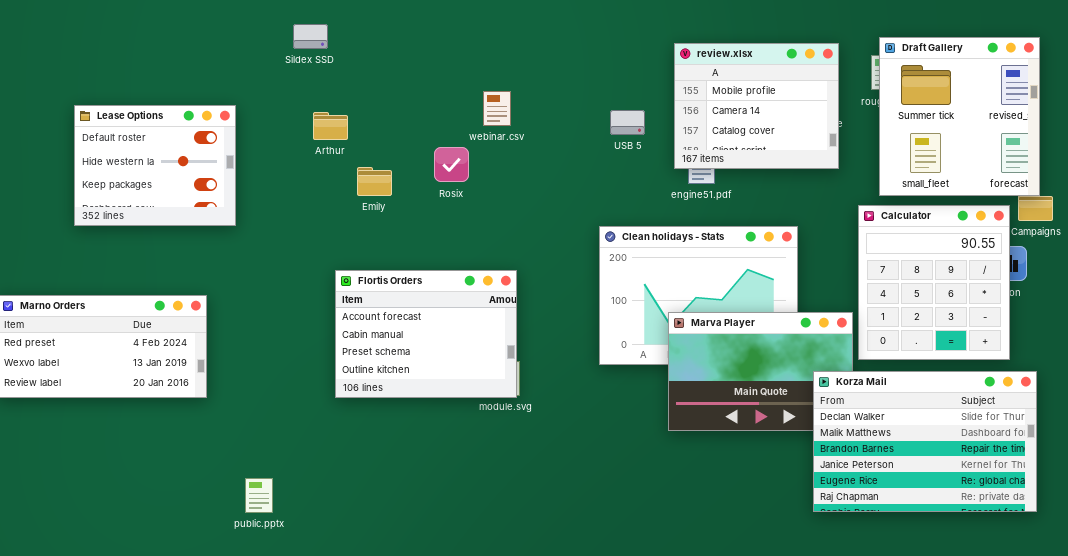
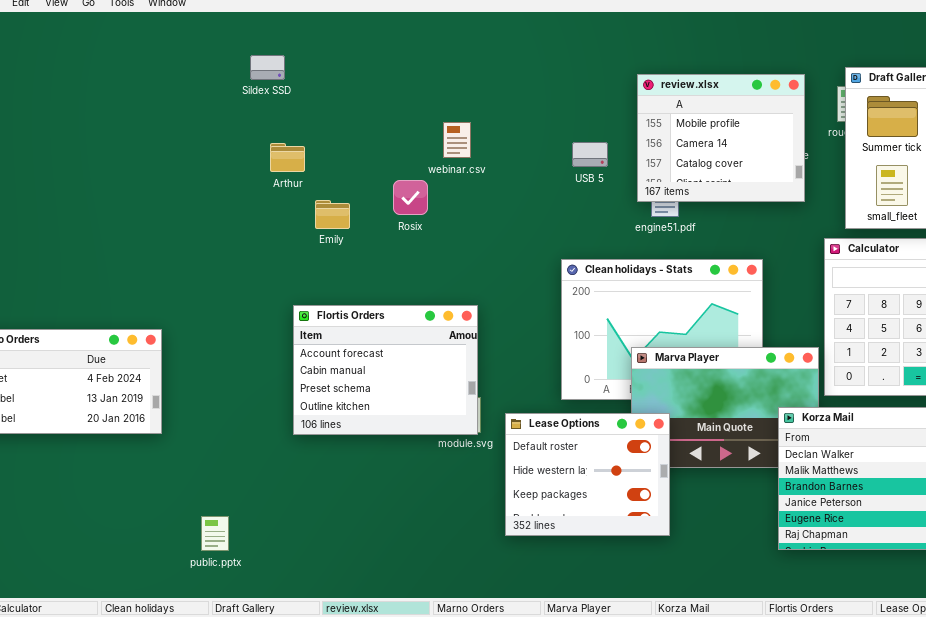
Lease Options: [74,105,236,226] -> [505,413,670,536], moved

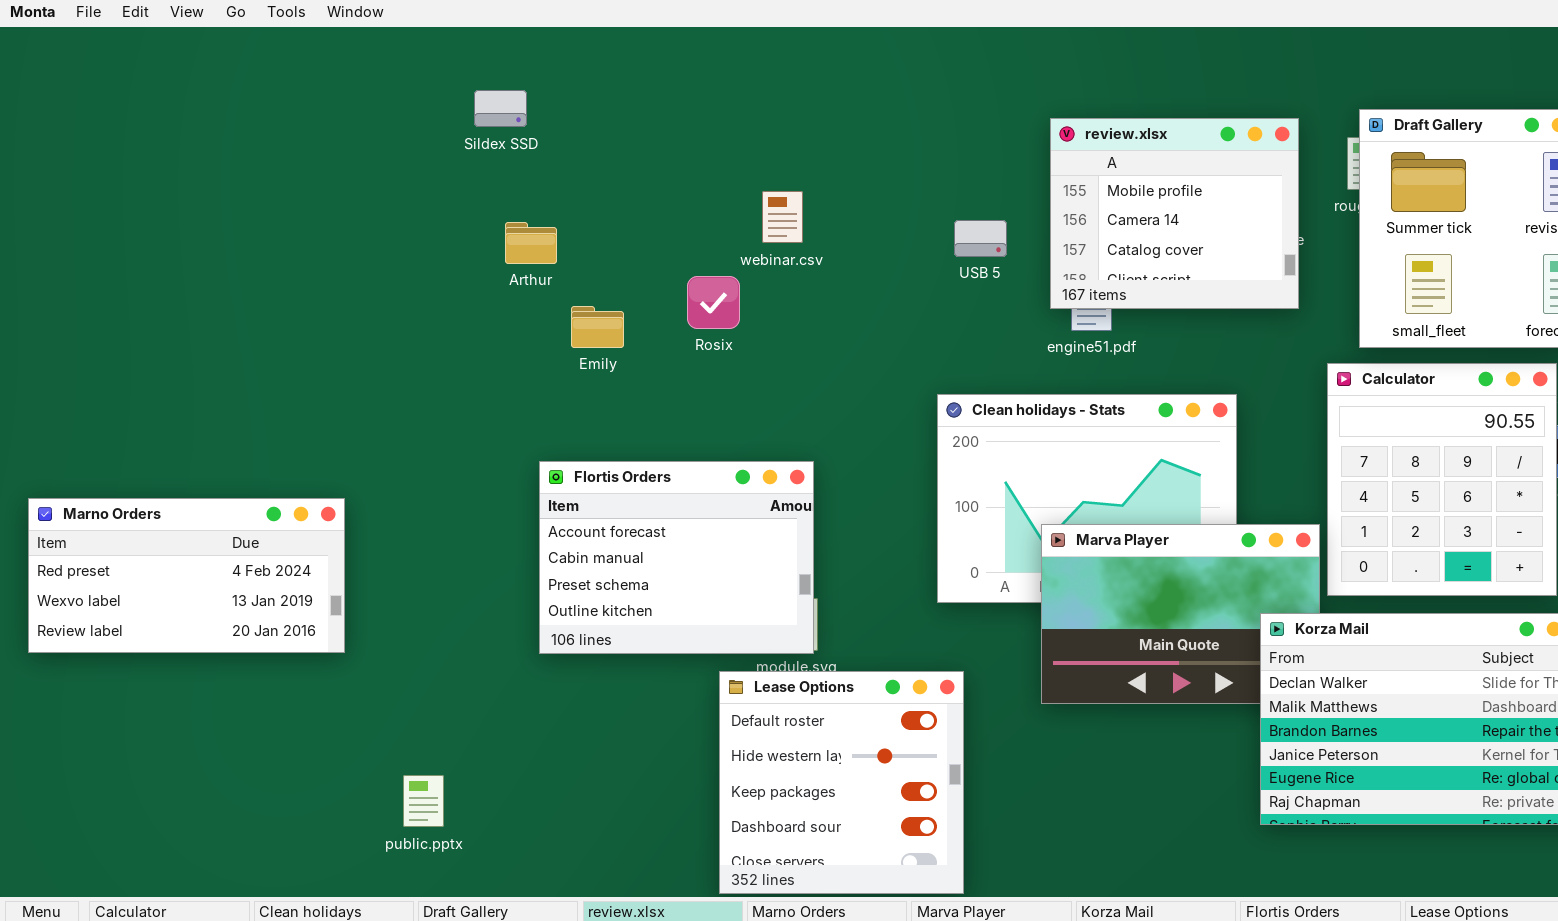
Lease Options: [505,413,670,536] -> [719,671,964,894], moved, resized

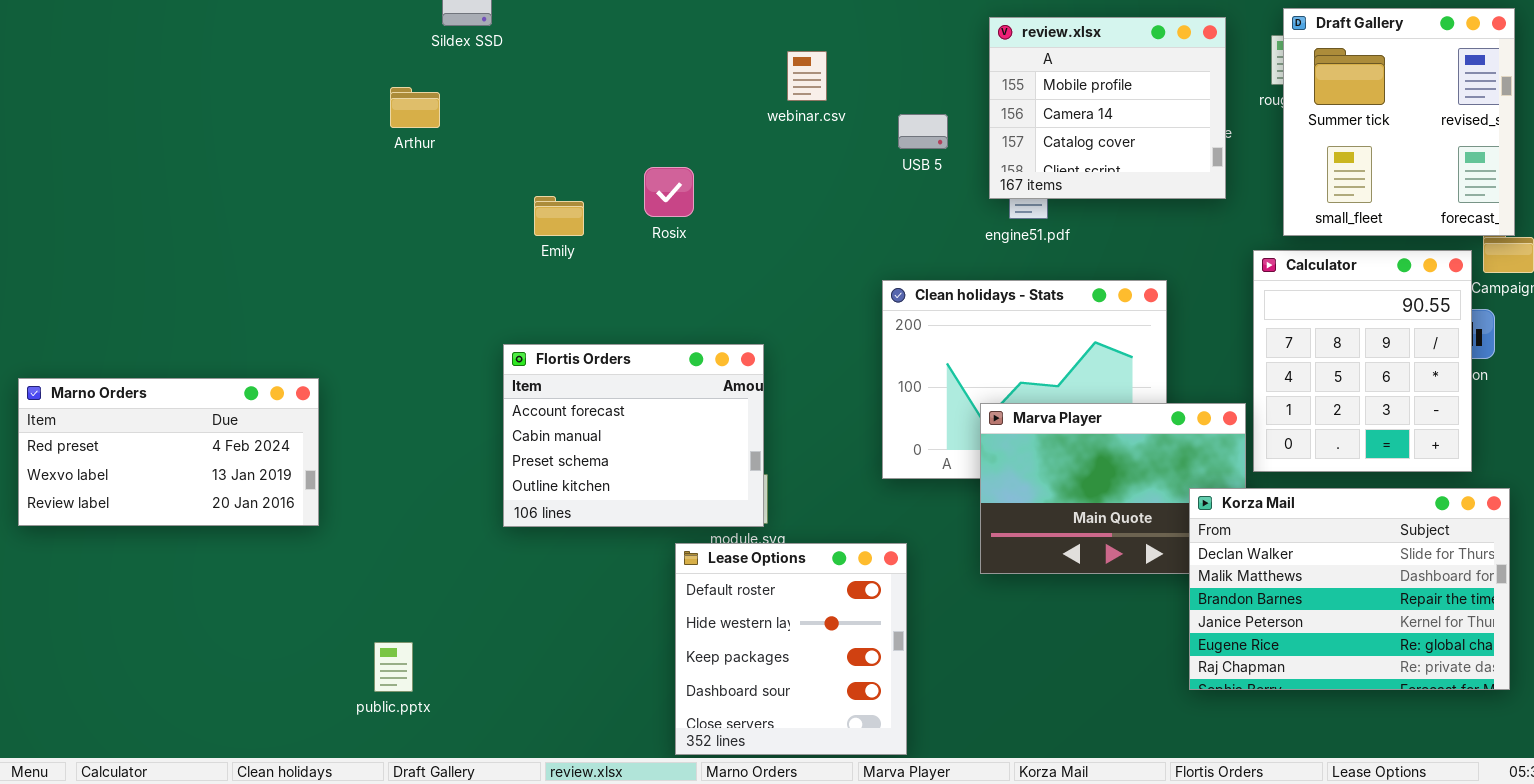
webinar.csv: [762,191,803,243] -> [787,51,827,101], moved
Arthur: [505,222,557,264] -> [390,87,440,128], moved

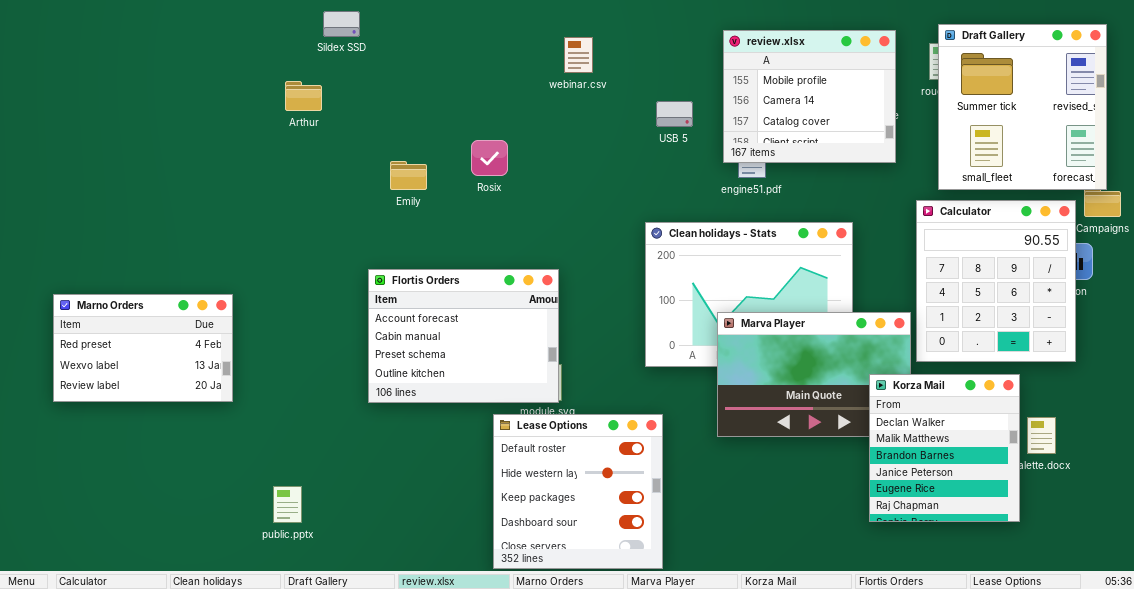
webinar.csv: [787,51,827,101] -> [564,37,593,73], moved
Marno Orders: [18,378,319,526] -> [53,294,233,402], resized
Korza Mail: [1189,488,1510,690] -> [869,374,1020,522], resized

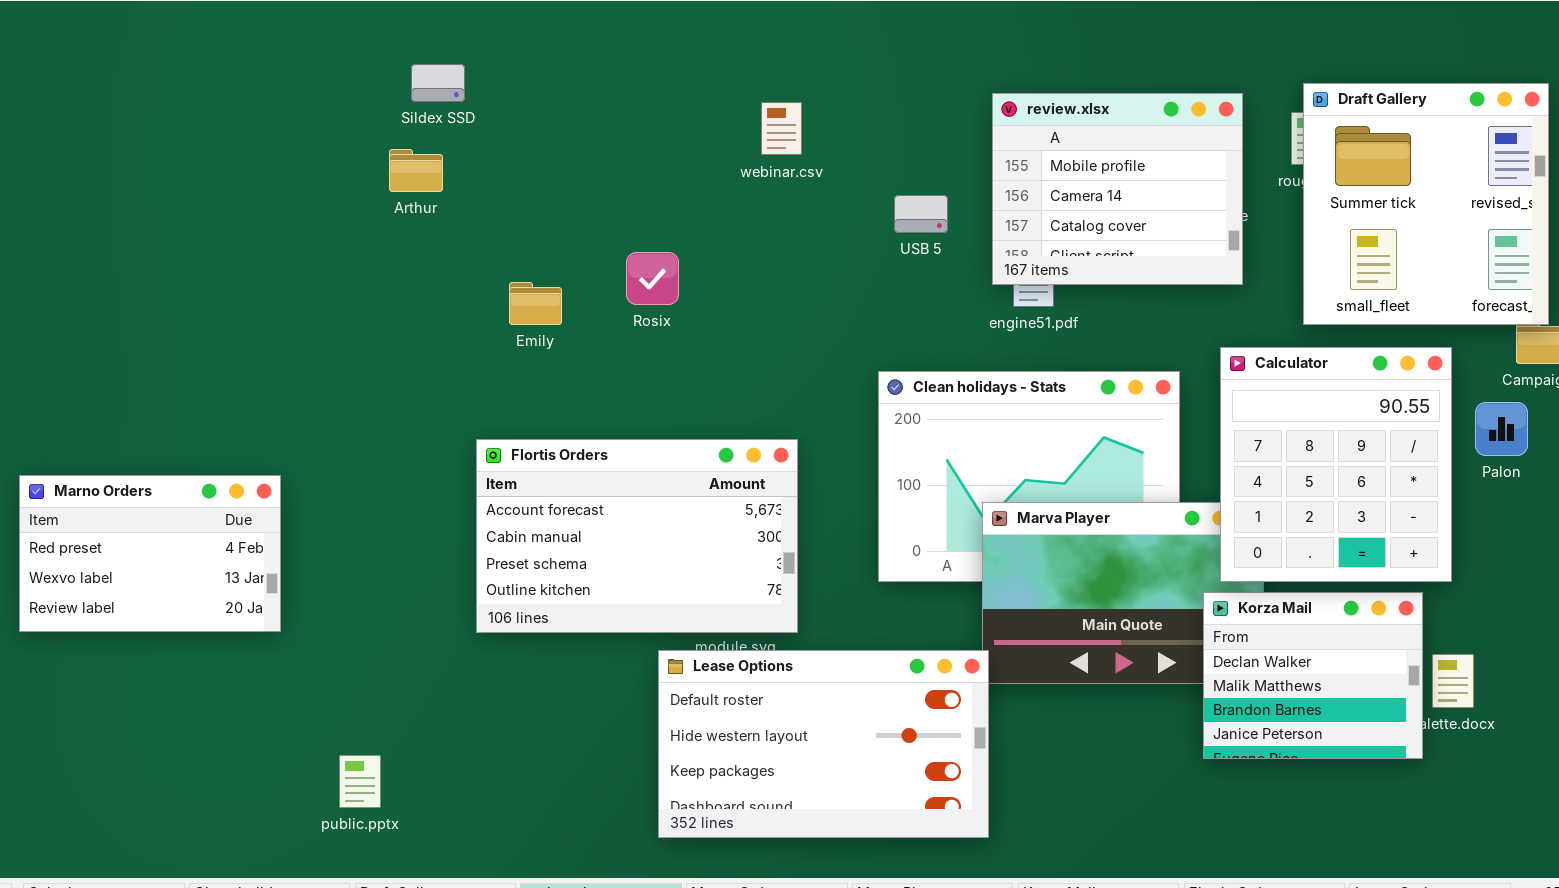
Arthur: [285,81,322,111] -> [389,149,443,192], moved
Calculator: [916,200,1076,362] -> [1220,347,1452,582], moved
Flortis Orders: [368,269,559,403] -> [476,439,798,633], resized
Korza Mail: [869,374,1020,522] -> [1203,592,1423,759], resized
Lease Options: [493,414,663,569] -> [658,650,989,838], resized

